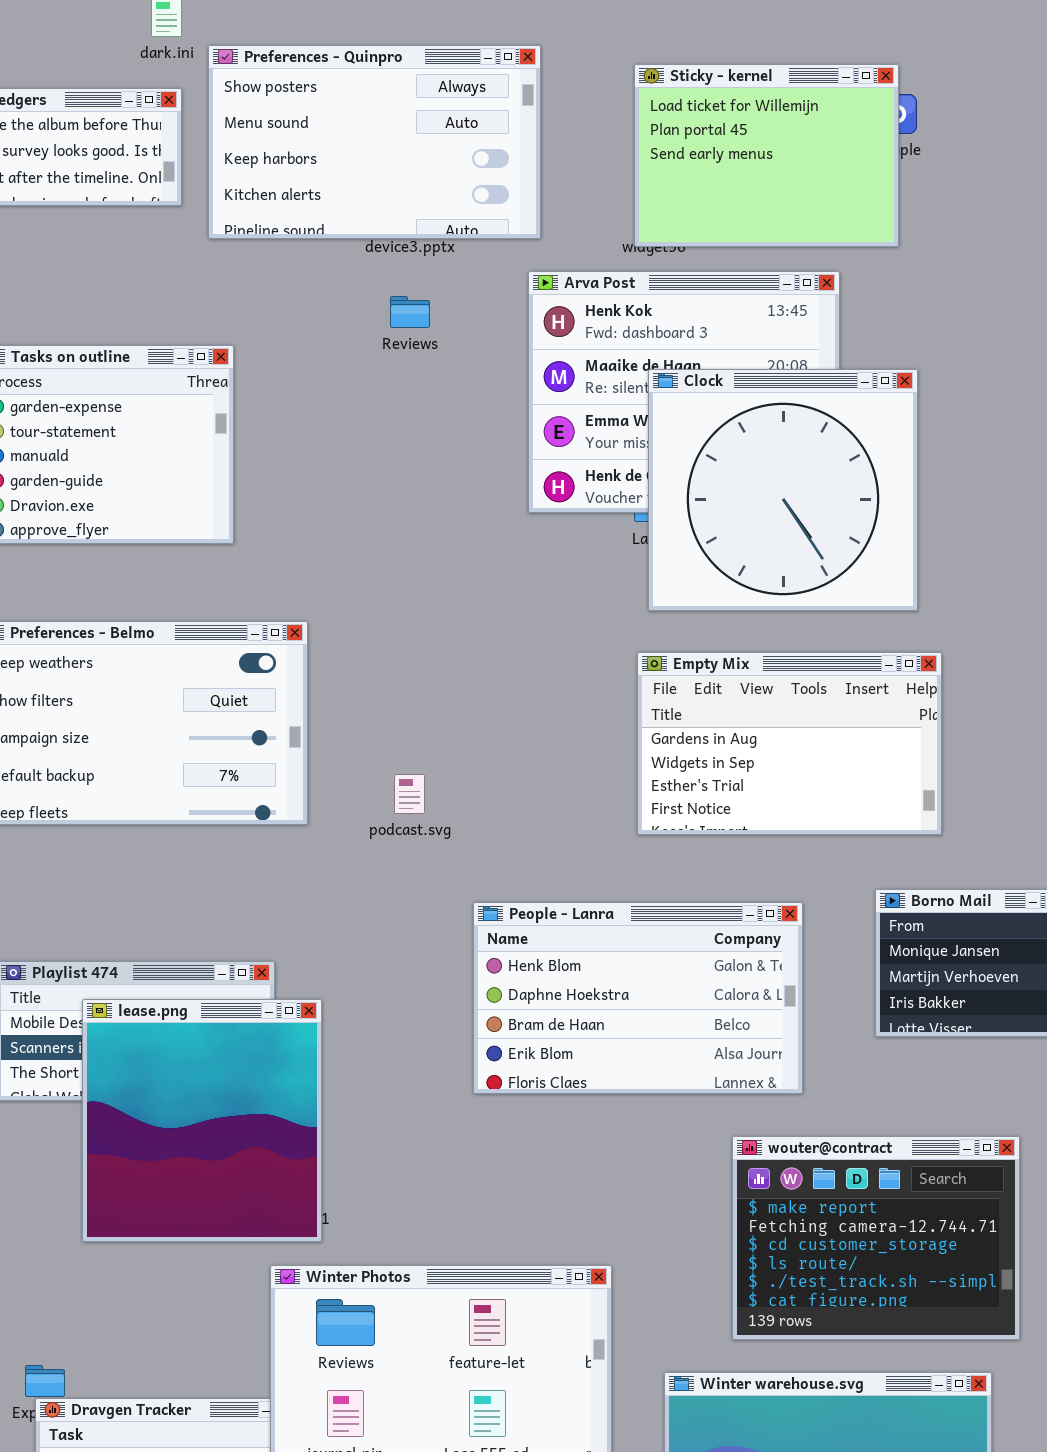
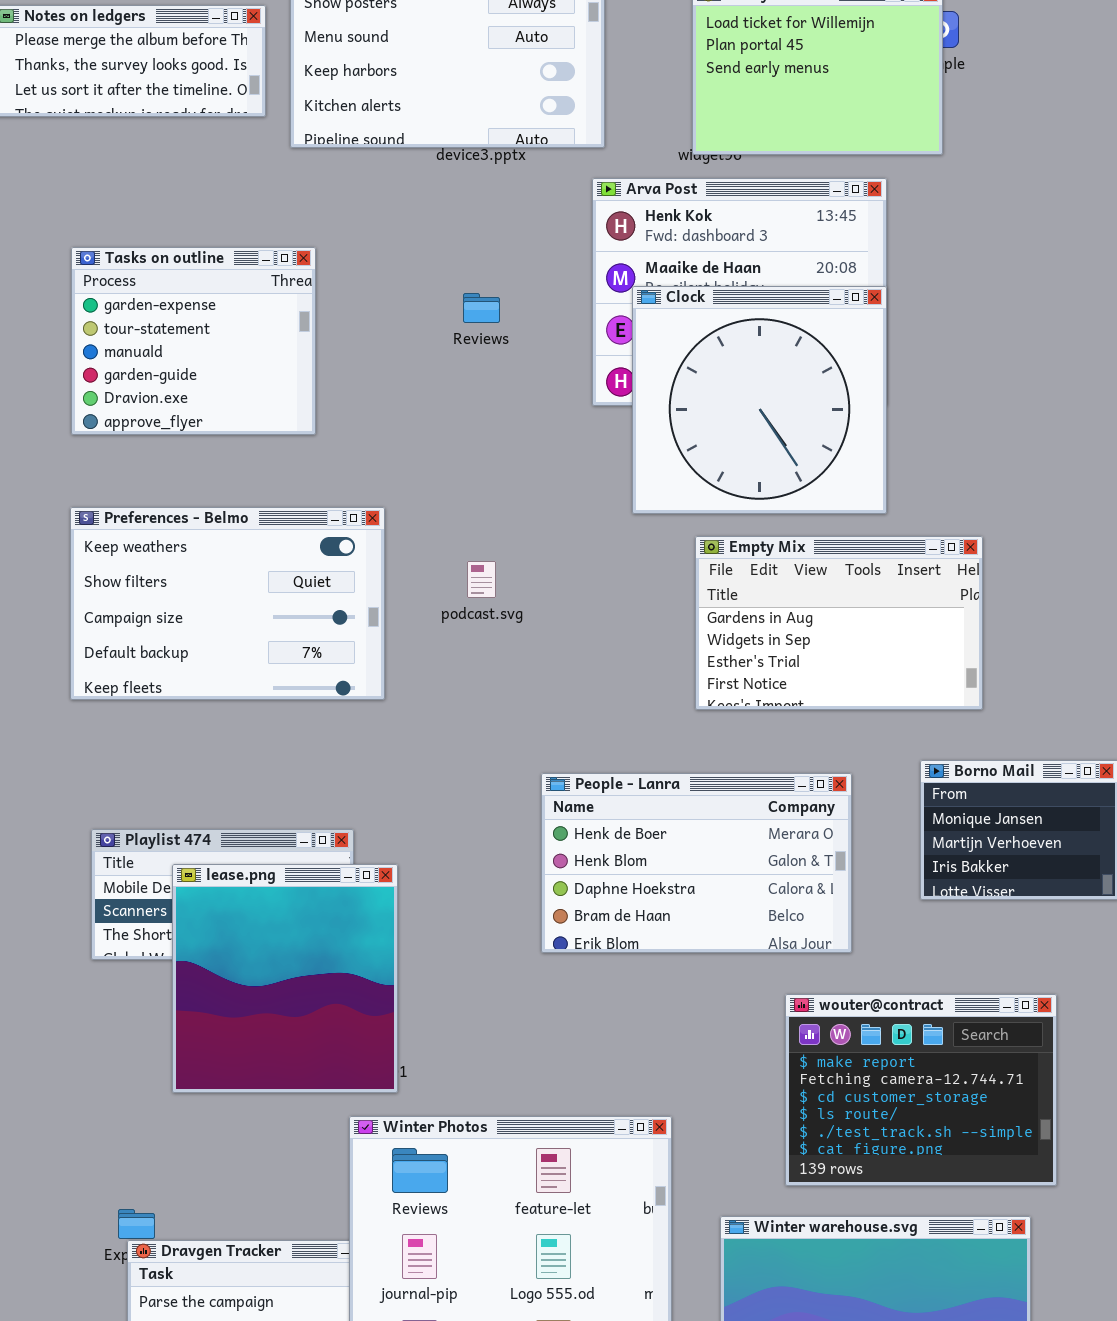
Reviews: [390,296,430,328] -> [463,293,500,323], moved
Clock: [648,369,918,611] -> [632,286,887,514], moved
podcast.svg: [394,774,425,814] -> [467,561,496,598], moved
People - Lanra: [473,902,803,1094] -> [541,773,852,953], scrolled up 1 row

